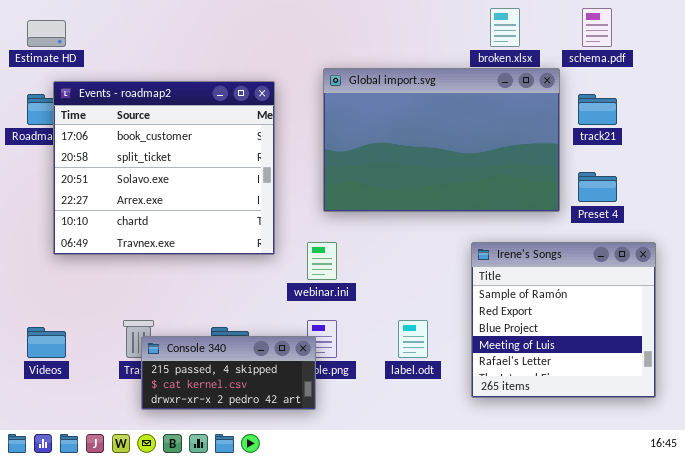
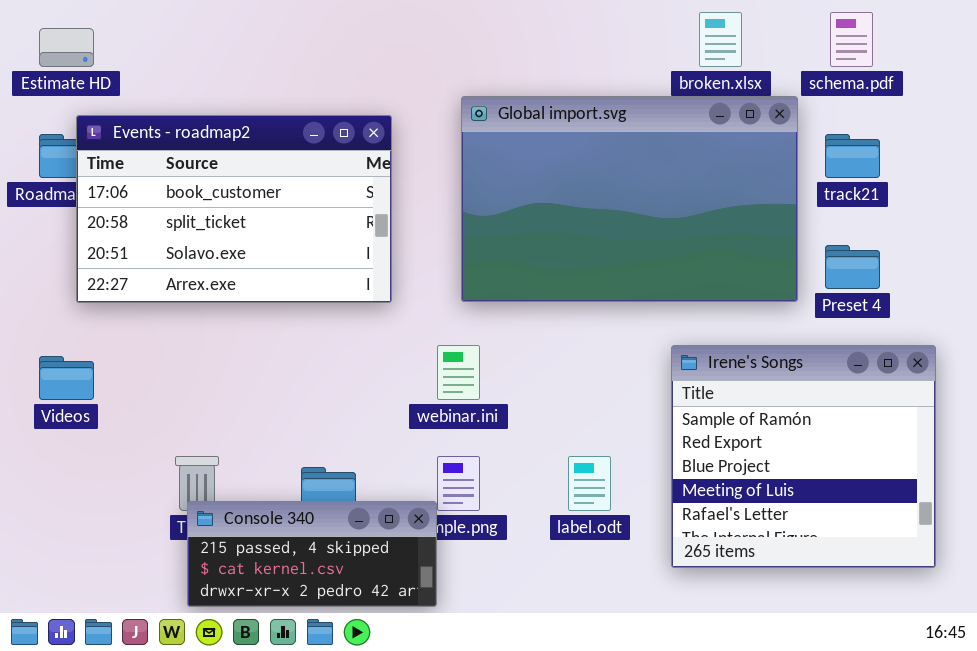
Events - roadmap2: [53,81,275,255] -> [76,115,392,303], resized
Videos: [27,327,66,358] -> [39,356,94,400], moved
Console 340: [141,336,316,410] -> [187,501,437,607], moved

